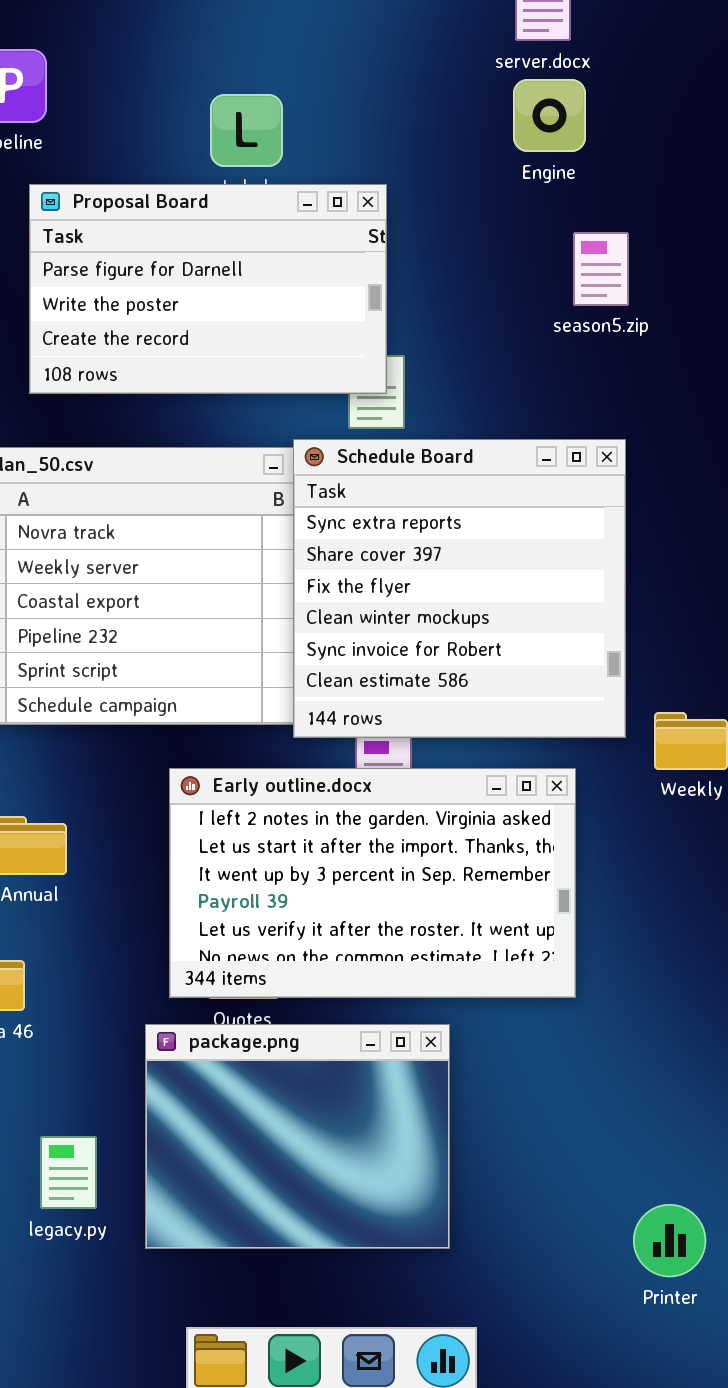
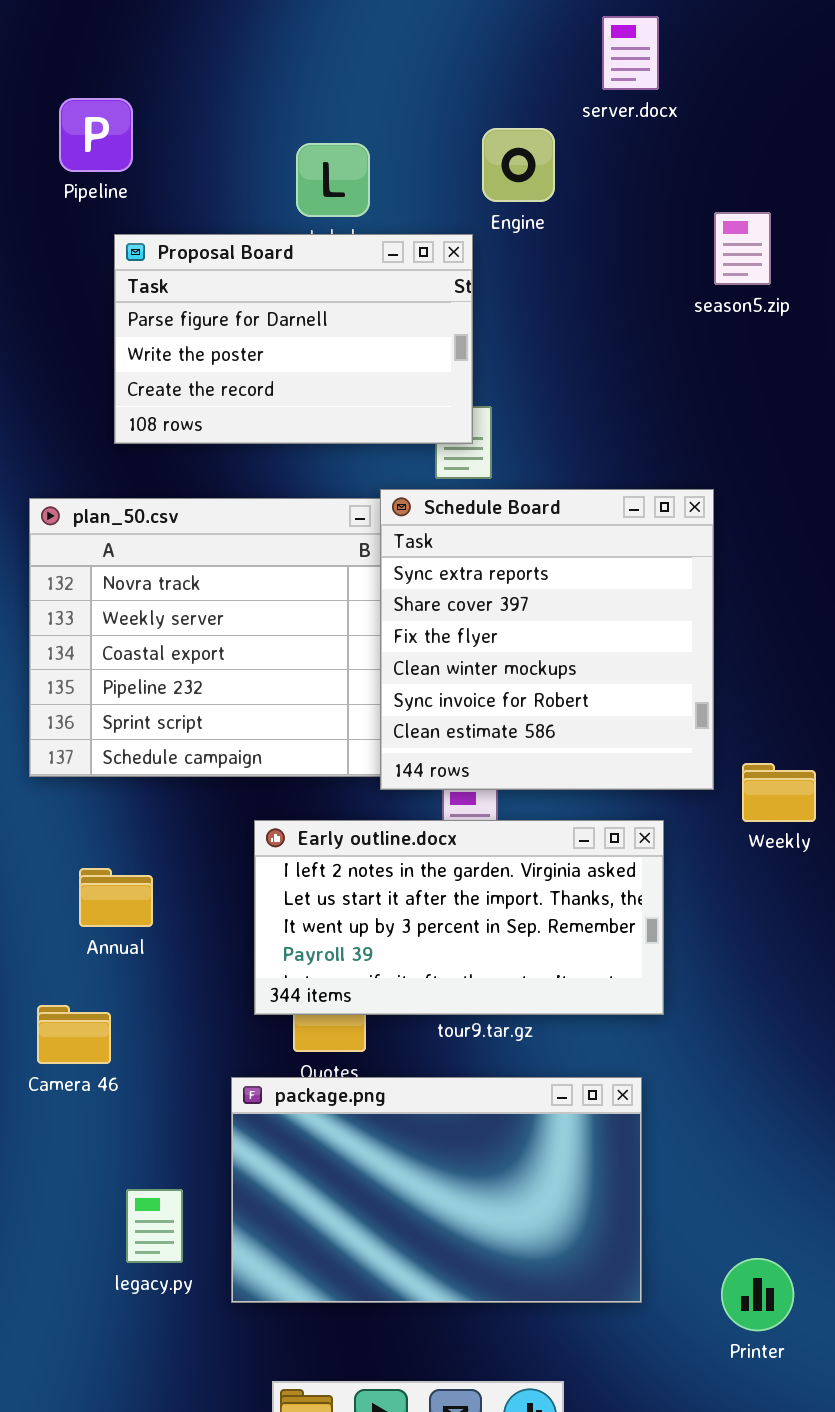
Engine: [513,79,586,152] -> [482,128,555,202], moved
season5.zip: [573,232,629,306] -> [714,212,771,285], moved
Early outline.docx: [169,768,576,998] -> [254,820,664,1015], resized
package.png: [145,1024,450,1249] -> [231,1077,642,1303], resized

